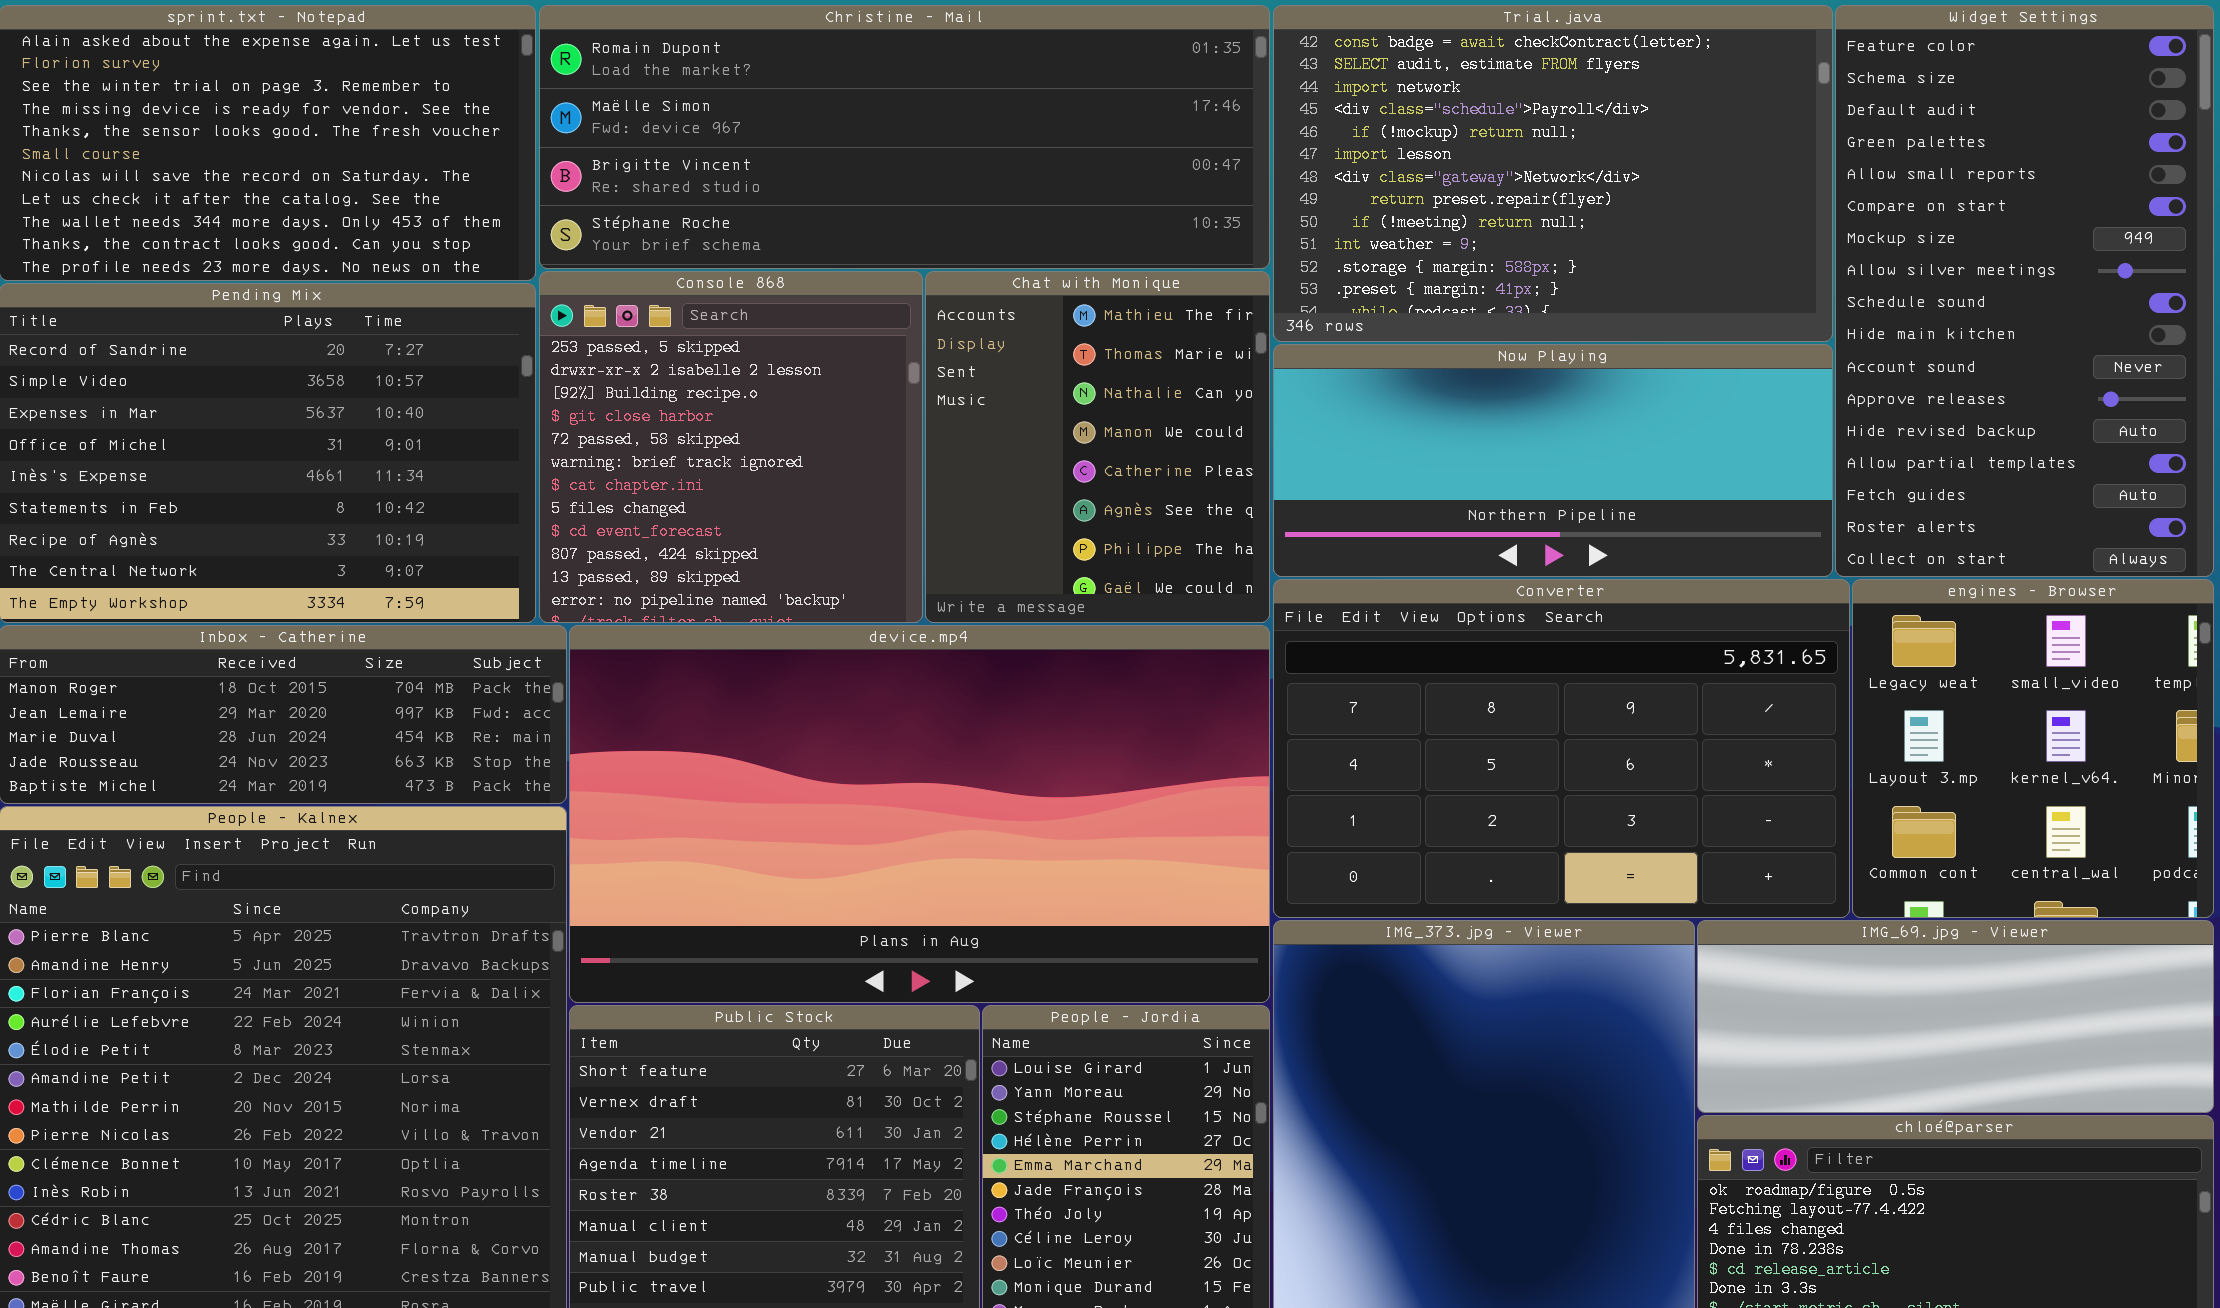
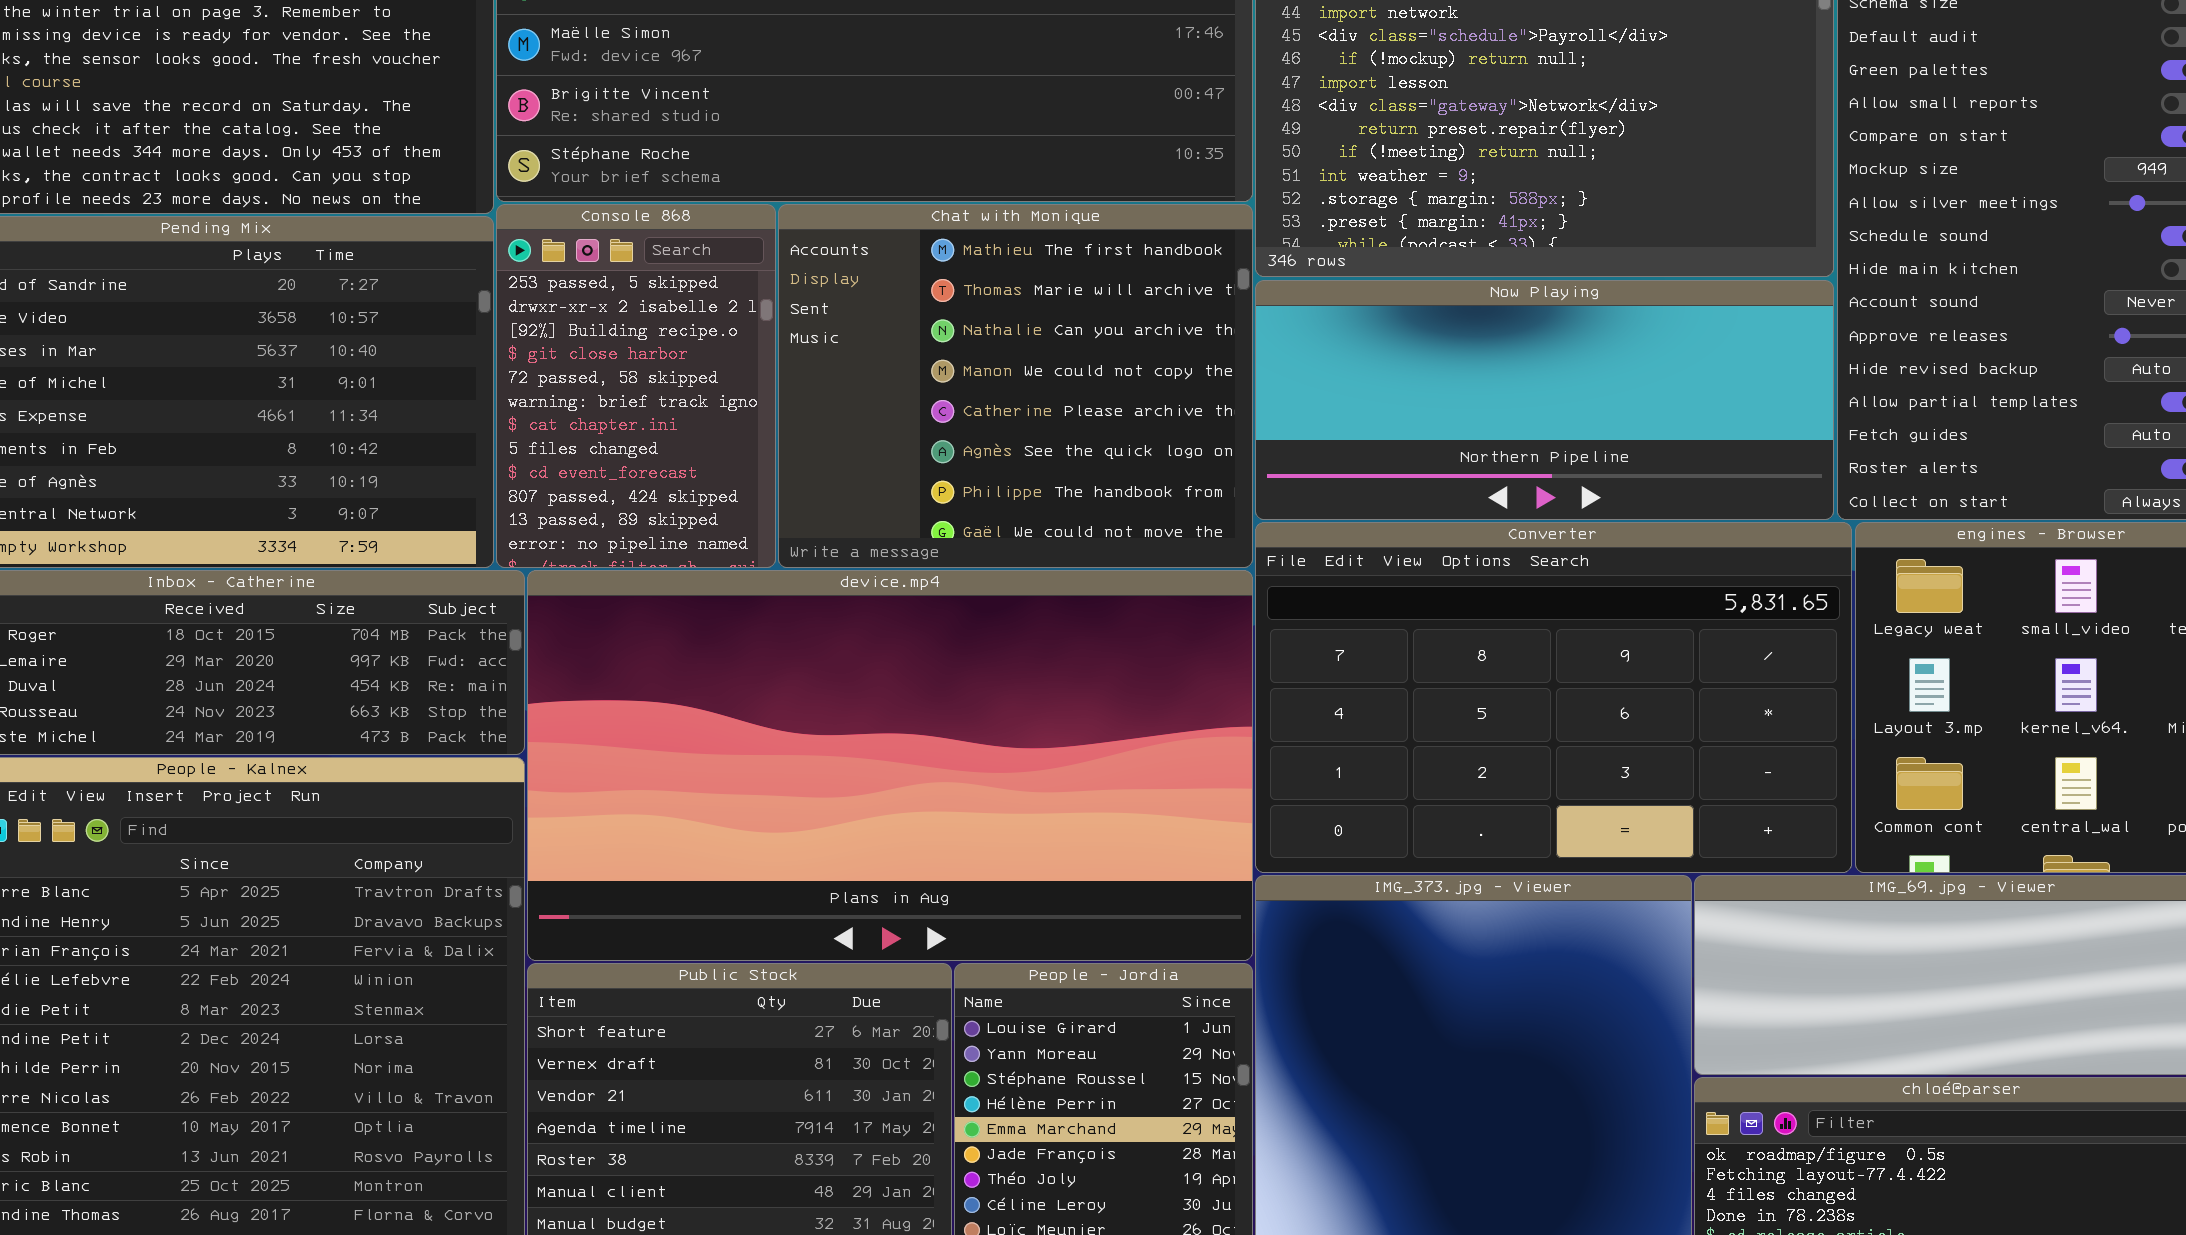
Console 868: [539,271,923,623] -> [496,204,776,568], resized
Chat with Monique: [925,271,1270,623] -> [778,204,1253,568], resized

